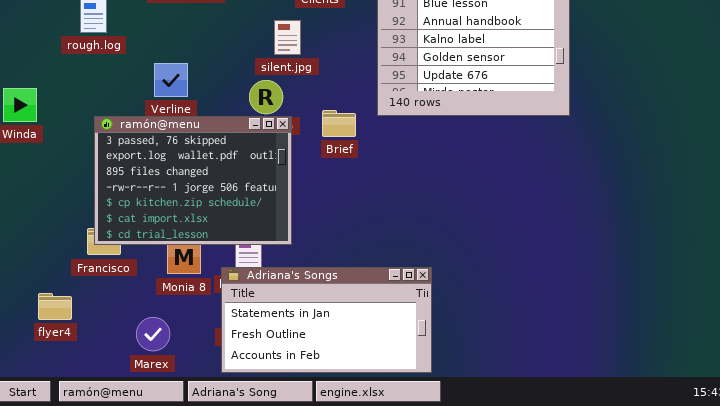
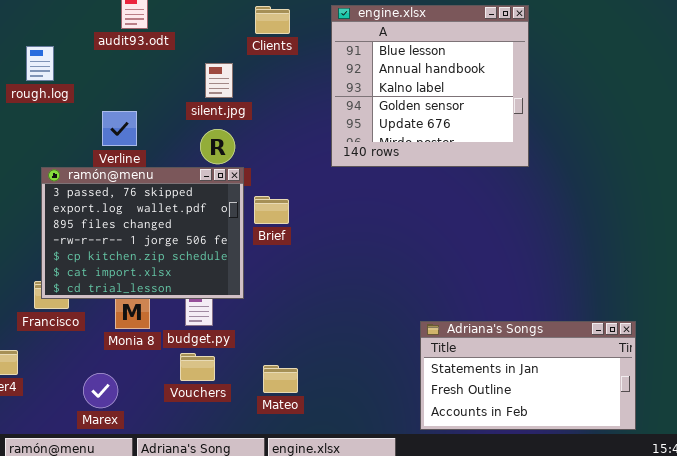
silent.jpg: [274,20,301,55] -> [205,63,233,98], moved
Brief: [322,110,356,137] -> [254,196,289,224], moved
Adriana's Songs: [221,267,432,373] -> [420,321,636,430], moved

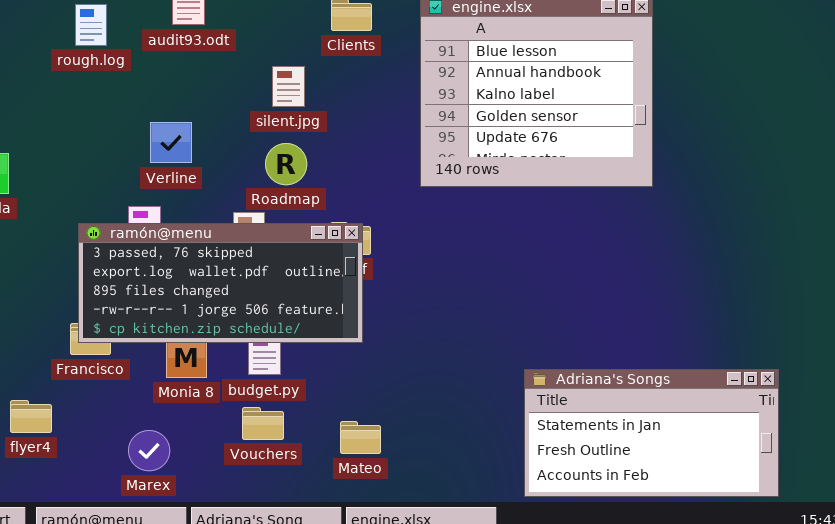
rough.log: [26,46,54,81] -> [75,4,107,46], moved
ramón@menu: [41,167,244,299] -> [78,223,363,343], resized

